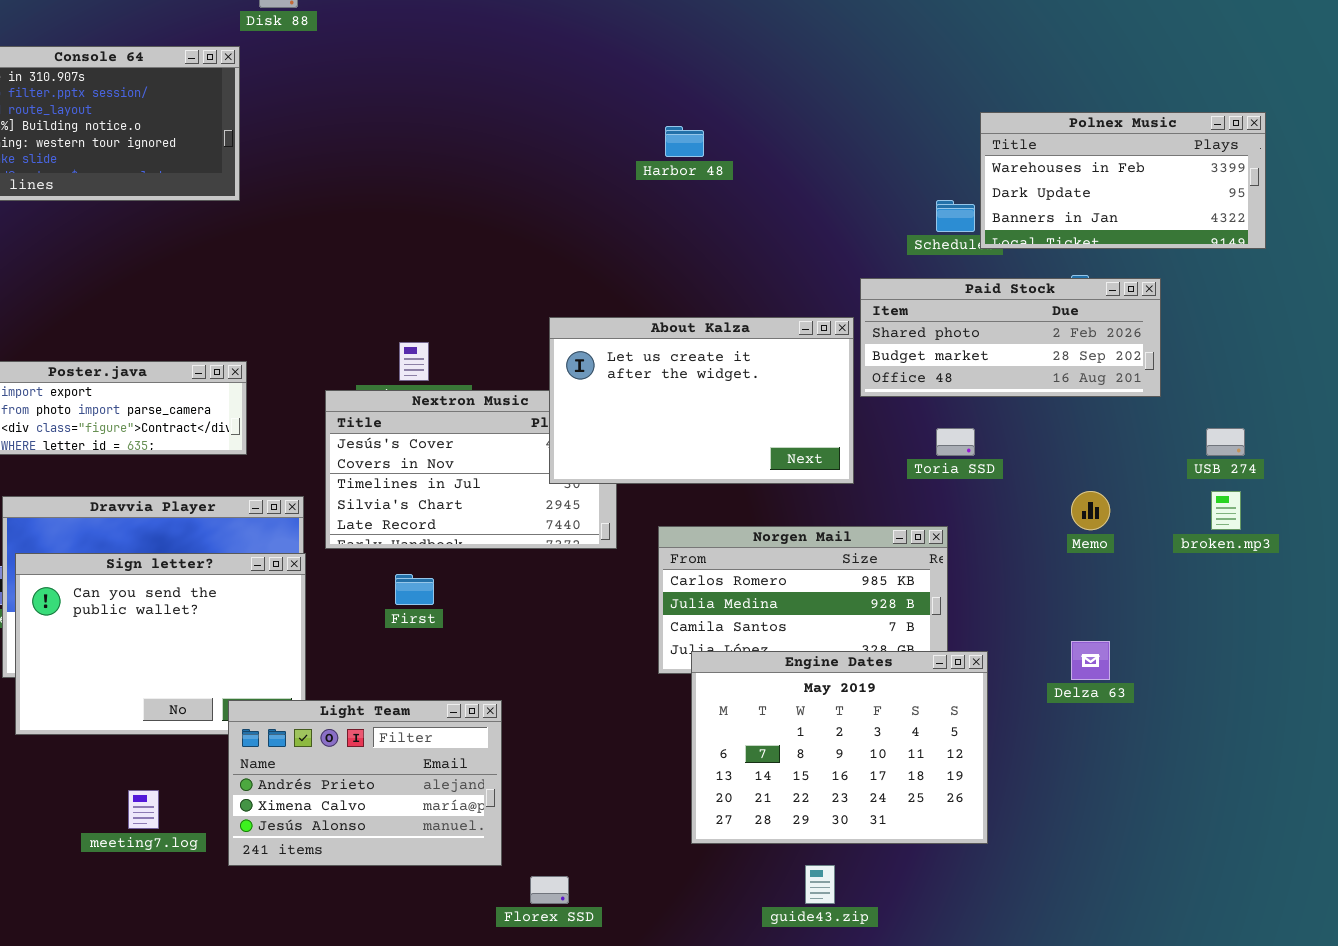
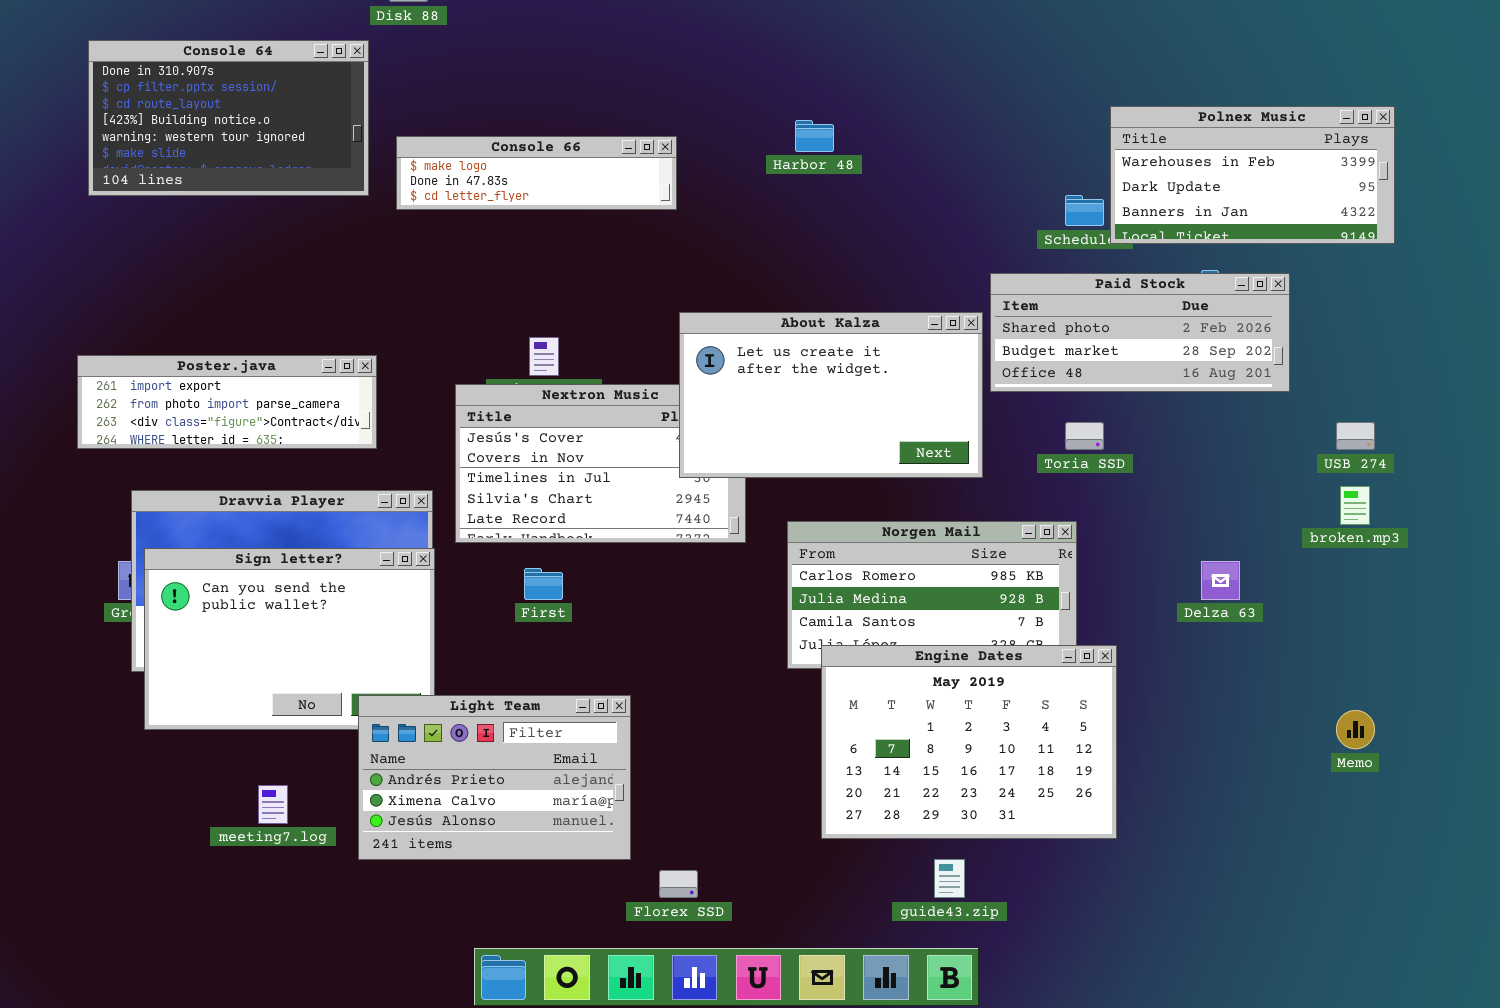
Console 66: none -> [396,136,677,210], opened
Memo: [1071,491,1110,530] -> [1336,710,1375,749], moved
Delza 63: [1071,641,1110,680] -> [1201,561,1240,600], moved

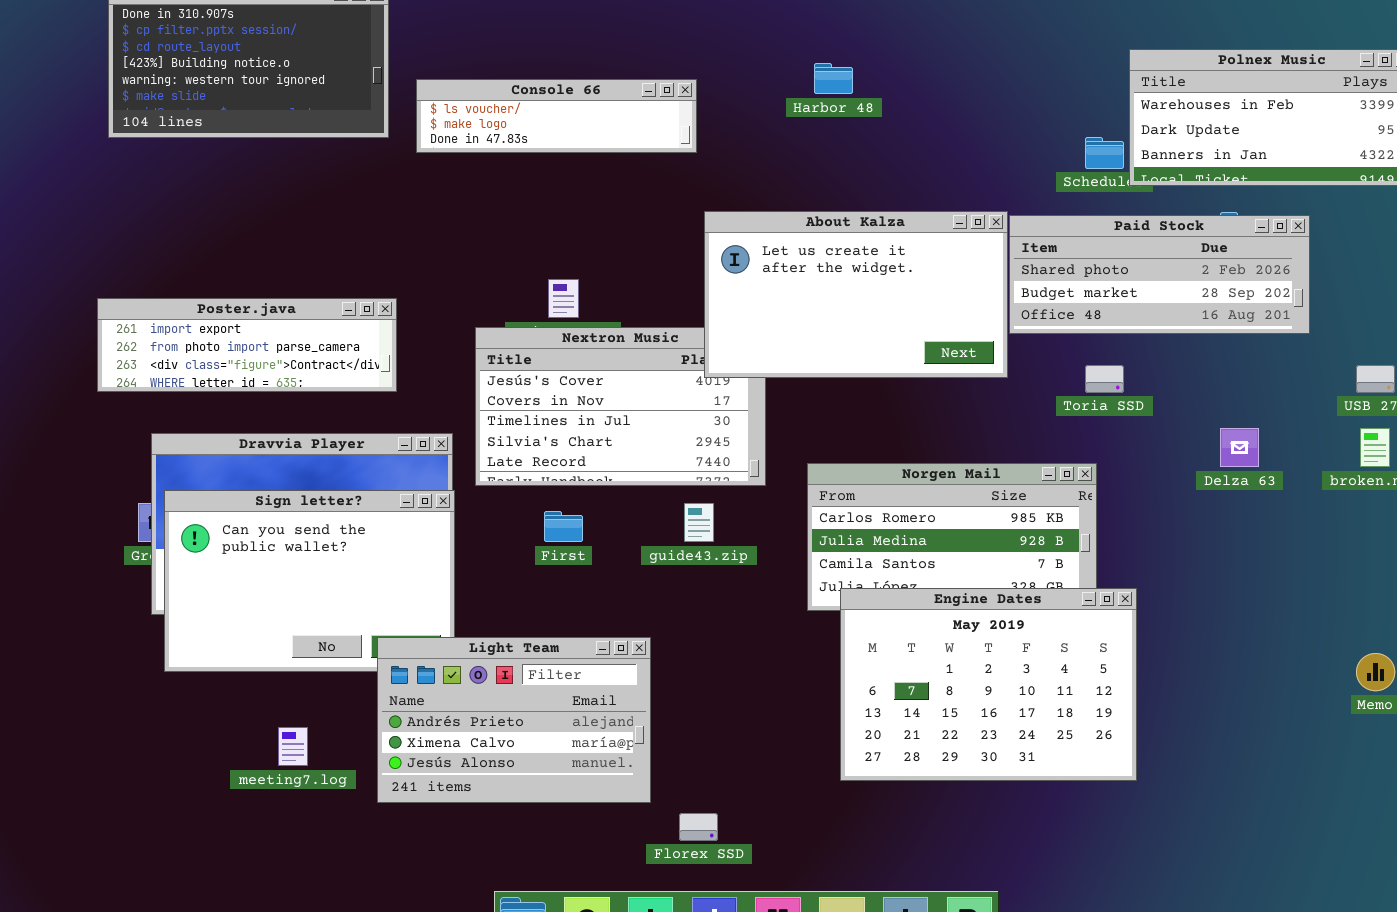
Console 66: [396,136,677,210] -> [416,79,697,153], scrolled up 1 row
About Kalza: [679,312,983,478] -> [704,211,1008,378], moved
Delza 63: [1201,561,1240,600] -> [1220,428,1259,467], moved
guide43.zip: [934,859,965,898] -> [684,503,714,542], moved

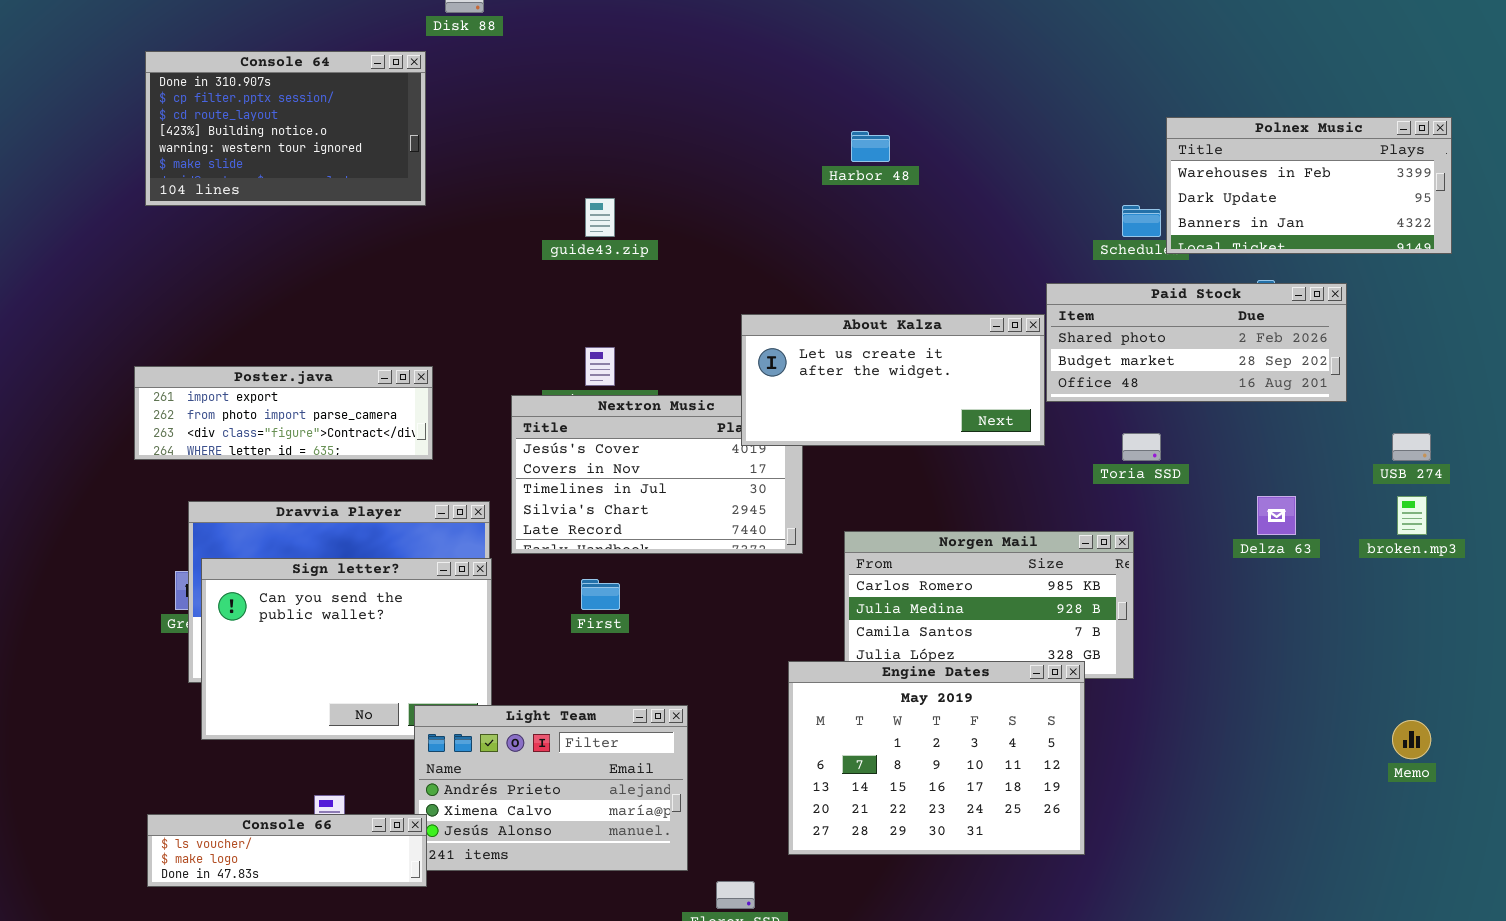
Console 66: [416,79,697,153] -> [147,814,427,887], moved
About Kalza: [704,211,1008,378] -> [741,314,1045,446], resized
guide43.zip: [684,503,714,542] -> [585,198,615,237], moved
Engine Dates: [840,588,1137,781] -> [788,661,1085,855], moved

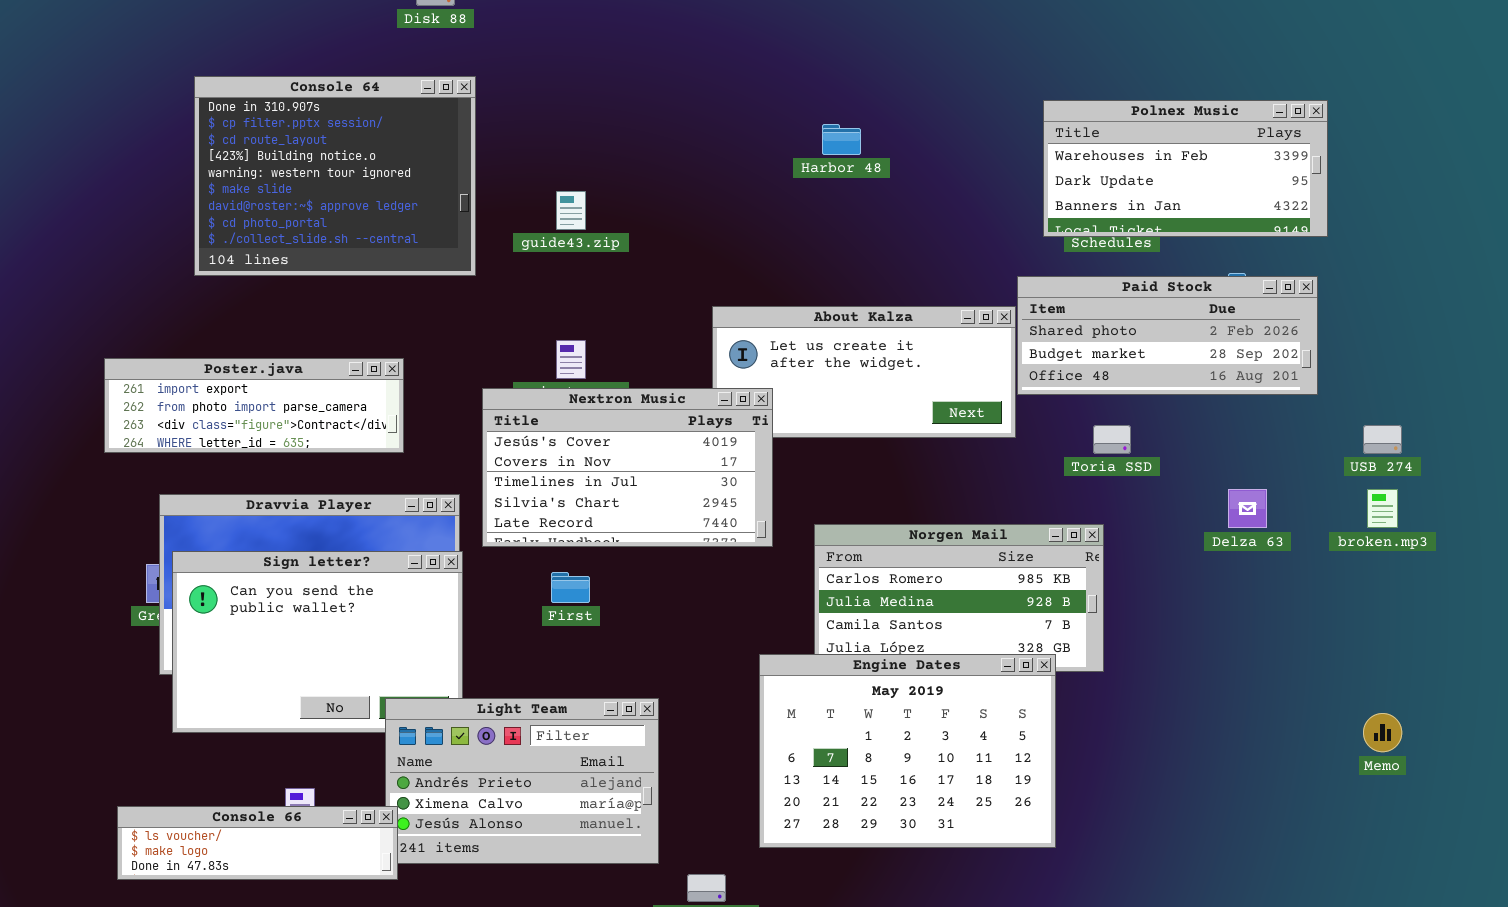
Console 64: [145,51,426,206] -> [194,76,476,276], moved, resized
Polnex Music: [1166,117,1452,254] -> [1043,100,1328,237], moved
Nextron Music: [511,395,803,554] -> [482,388,773,547], raised

